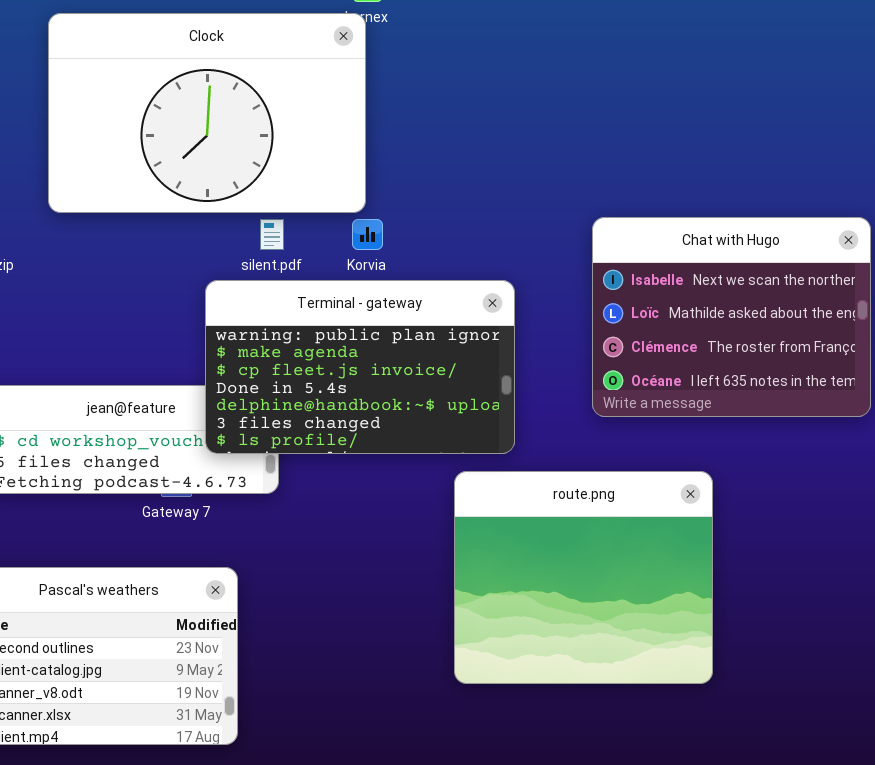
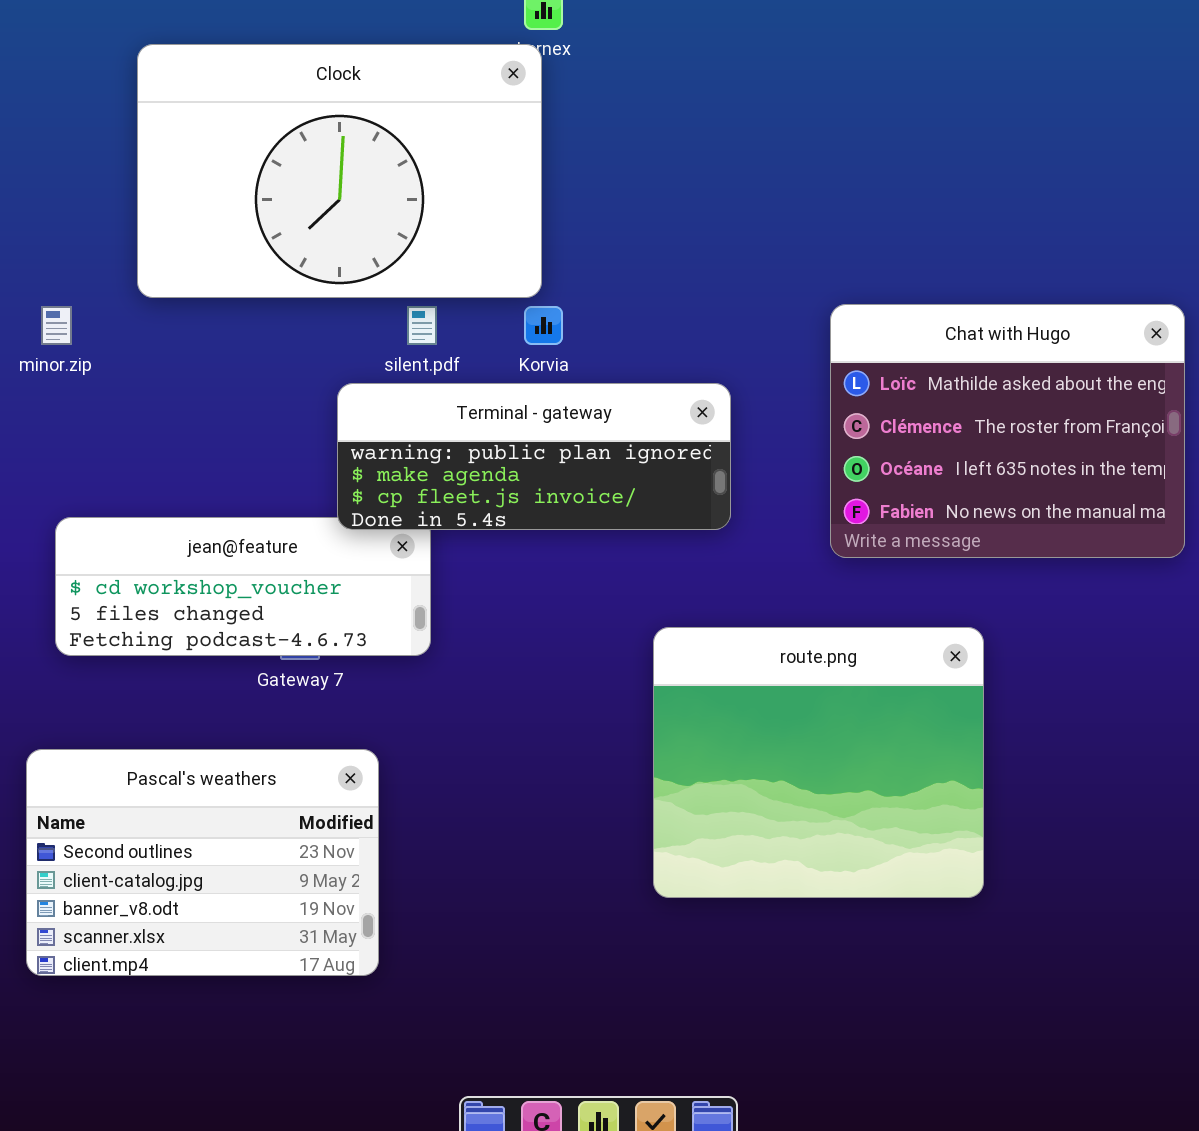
Chat with Hugo: [592,217,871,417] -> [830,304,1185,558], scrolled down 1 row
Terminal - gateway: [205,280,515,454] -> [337,383,731,530], resized

